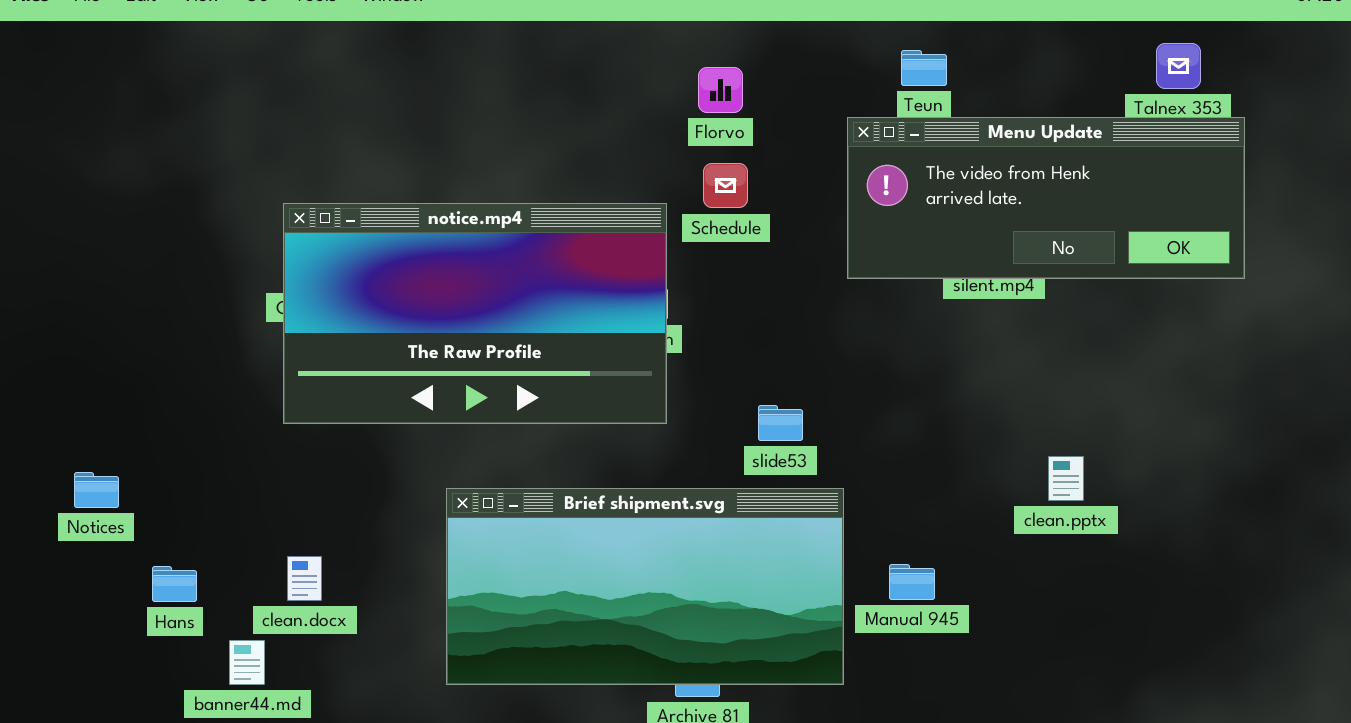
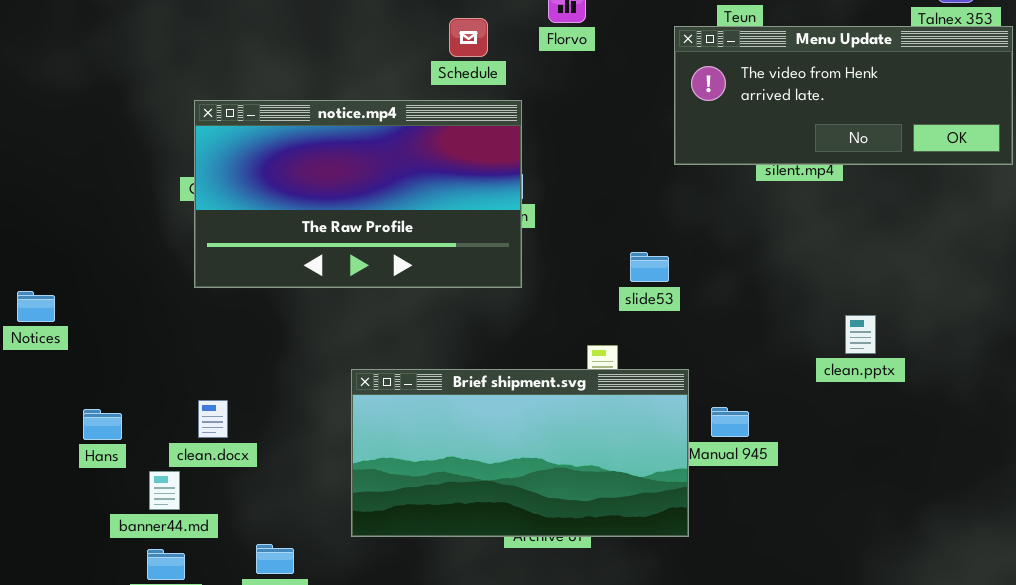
Schedule: [703,163,748,208] -> [449,18,488,57], moved
slide53: [758,405,803,441] -> [630,252,669,282], moved
Notices: [74,472,119,508] -> [17,291,55,322], moved
Brief shipment.svg: [446,488,844,685] -> [351,369,689,537], moved

